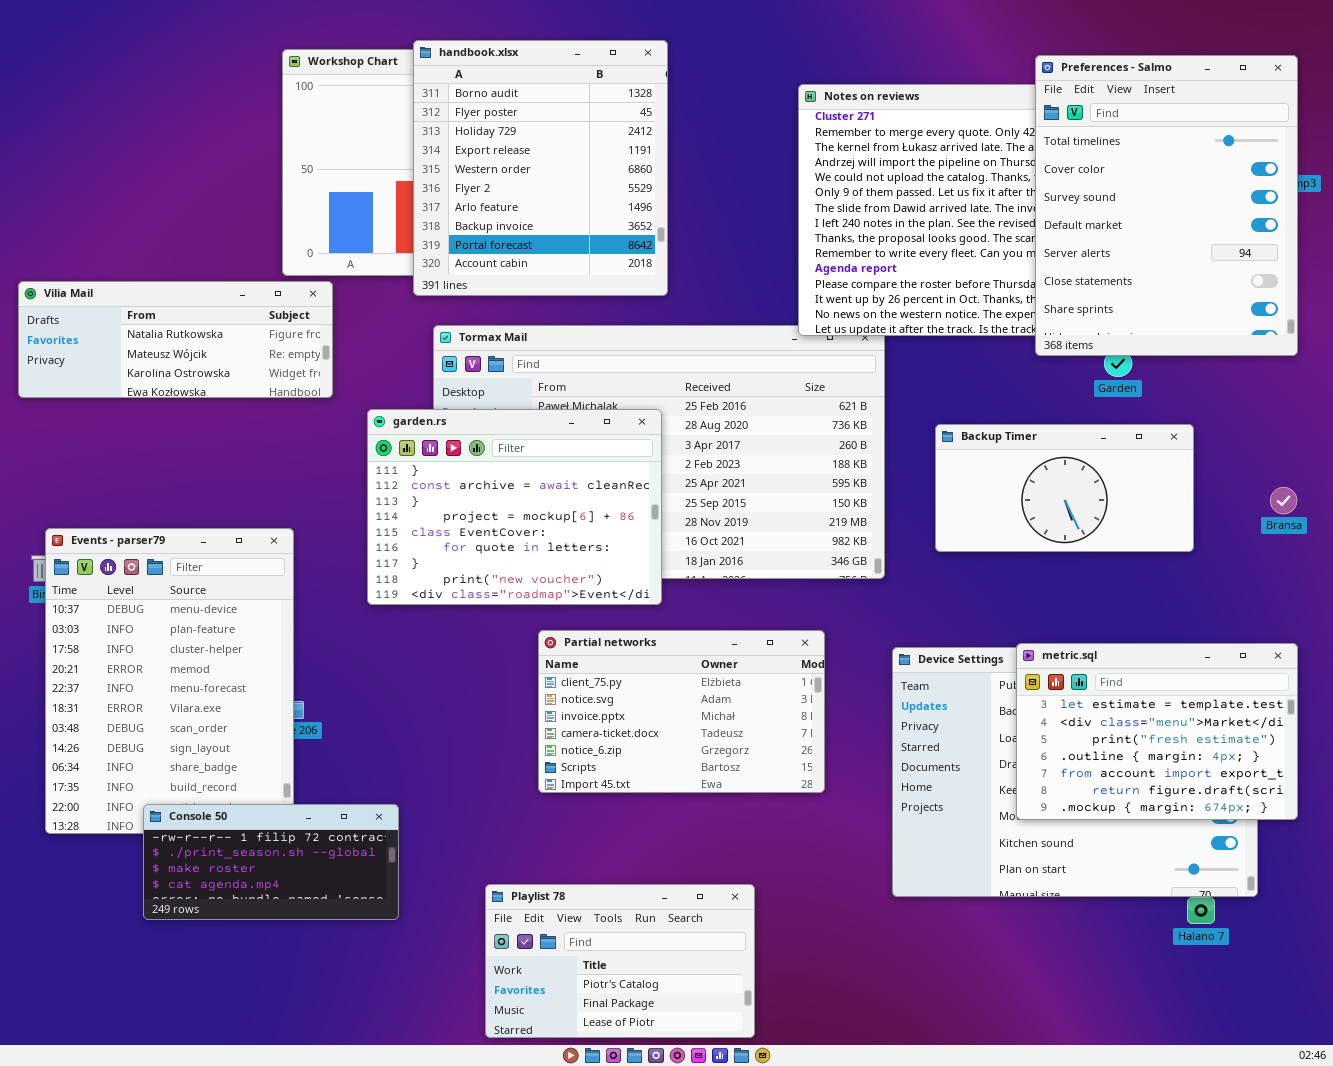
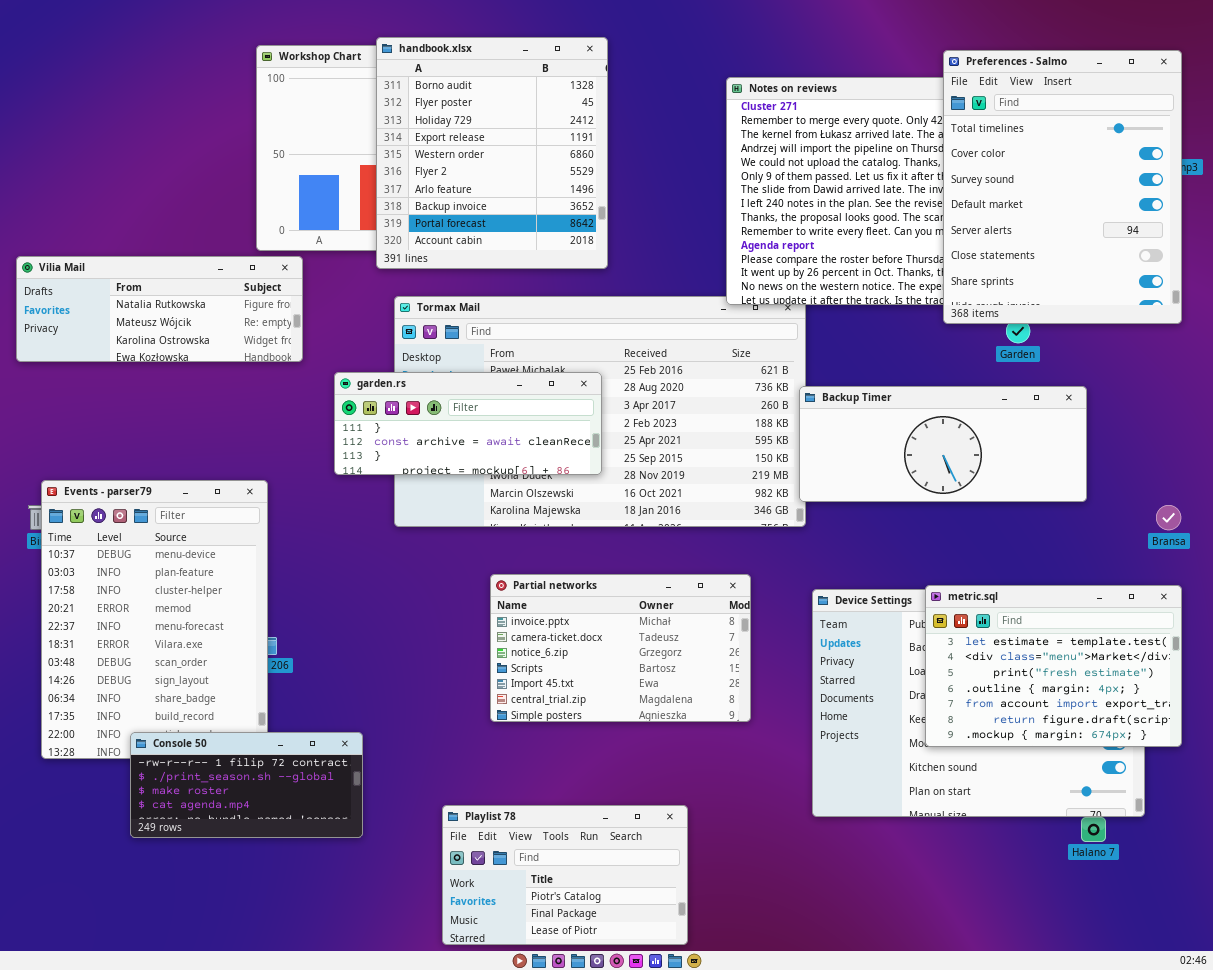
garden.rs: [367,409,662,605] -> [334,372,602,475], resized
Backup Timer: [935,424,1194,552] -> [799,386,1087,502], resized
Bransa: [1270,487,1297,514] -> [1156,505,1181,530], moved
Partial networks: [538,630,825,793] -> [490,574,751,722], scrolled down 2 rows

